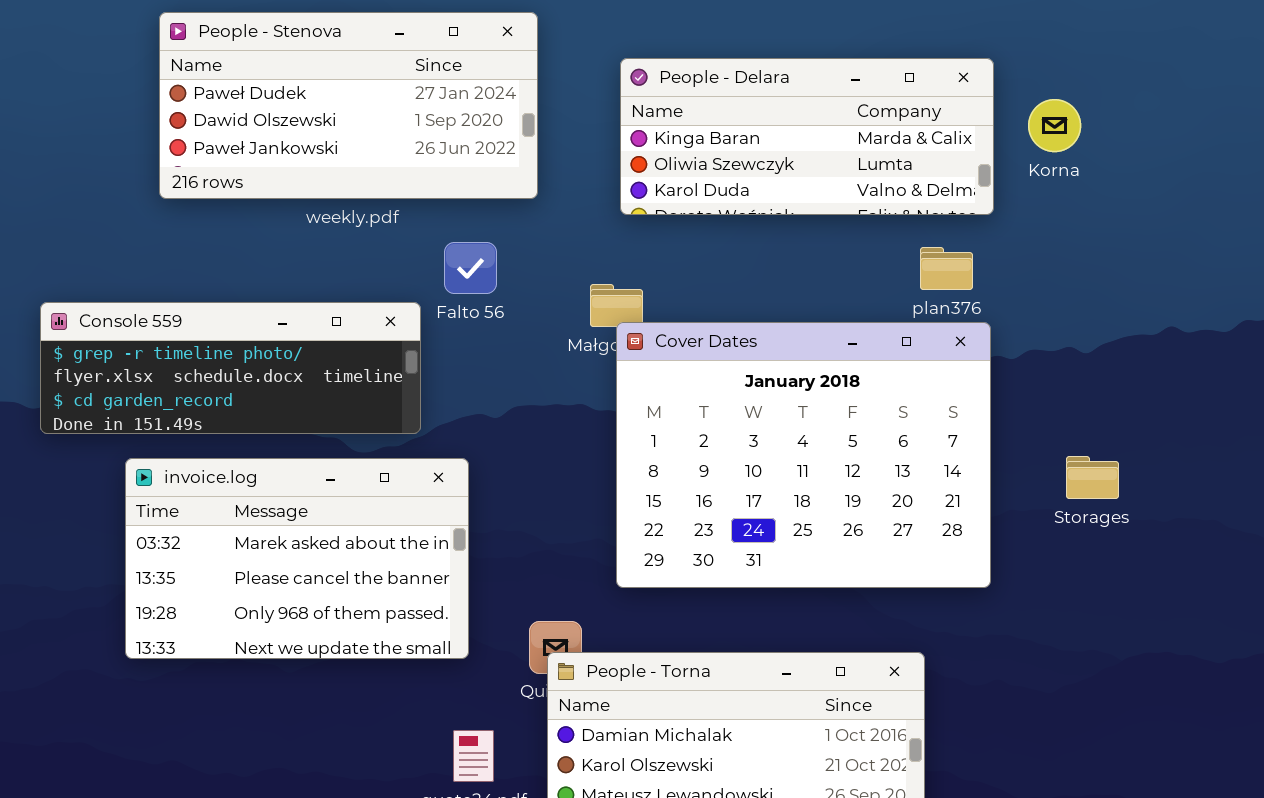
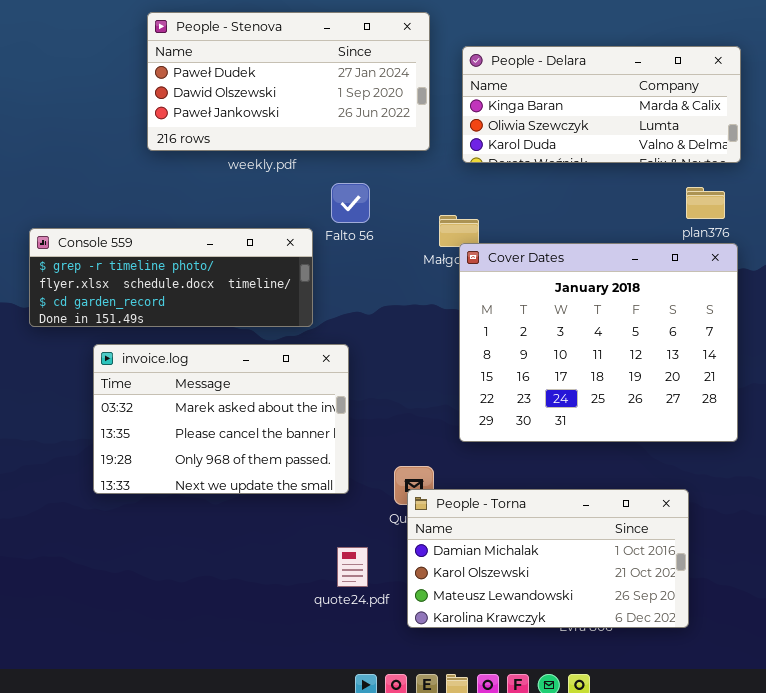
People - Stenova: [159,12,538,199] -> [147,12,430,151], moved

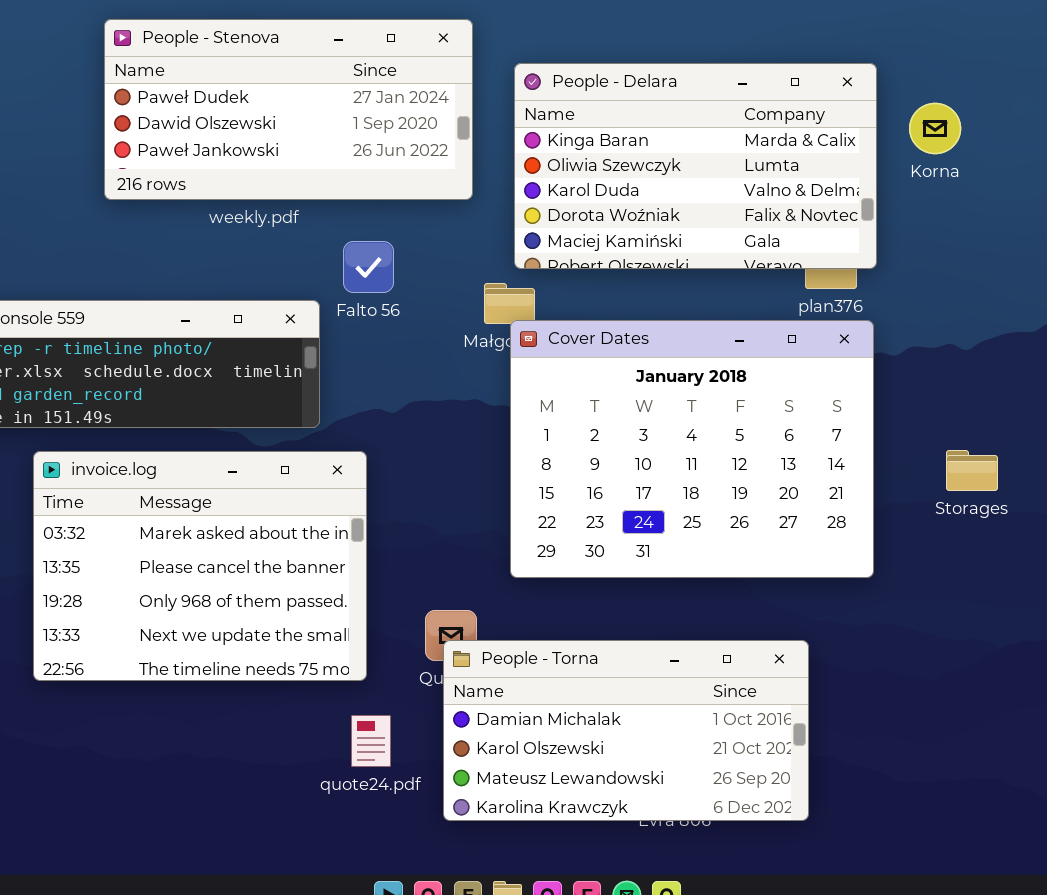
People - Delara: [462,46,741,163] -> [514,63,877,269], resized
invoice.log: [93,344,349,494] -> [33,451,367,681], resized

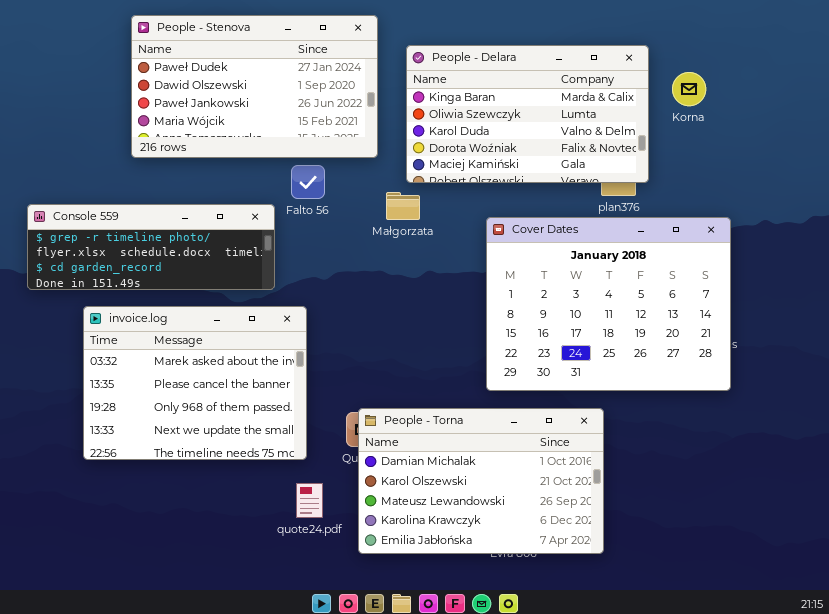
People - Stenova: [104,19,473,200] -> [131,15,378,158], resized
Cover Dates: [510,320,874,578] -> [486,217,731,391], moved
People - Torna: [443,640,809,821] -> [358,408,604,554], resized

